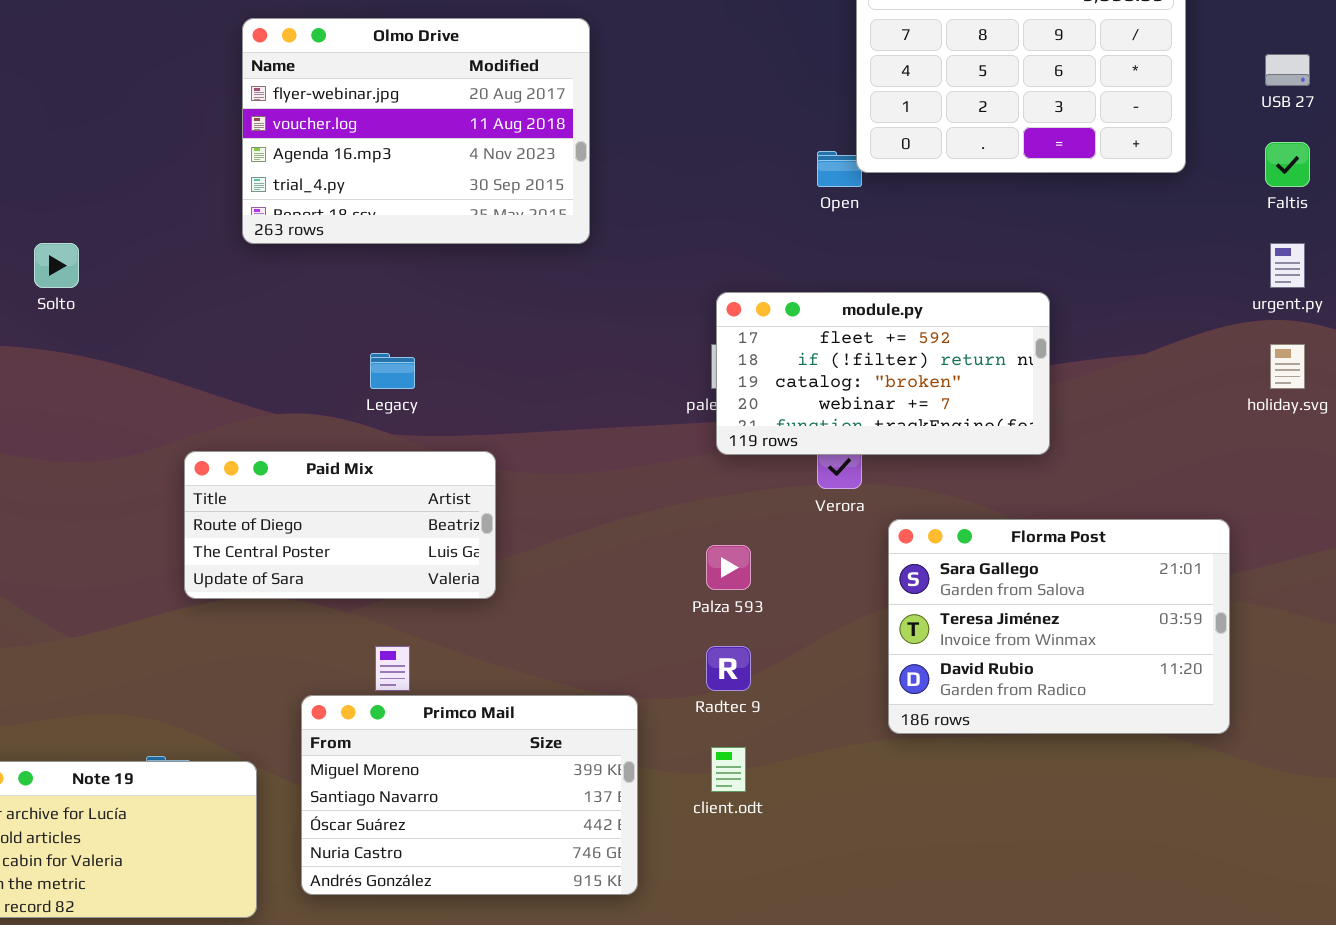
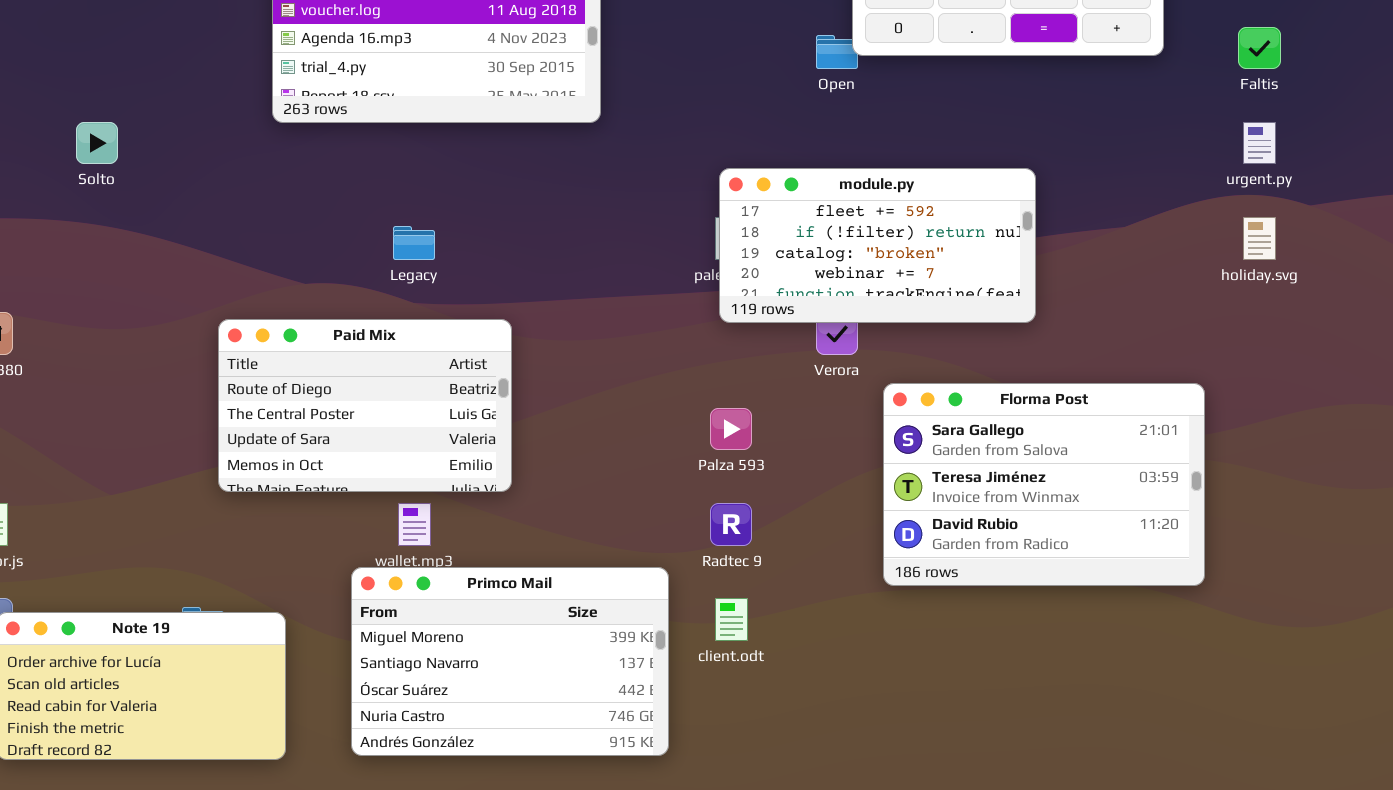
Paid Mix: [184,451,496,599] -> [218,319,512,492], resized
Primco Mail: [301,695,638,895] -> [351,567,669,756], moved

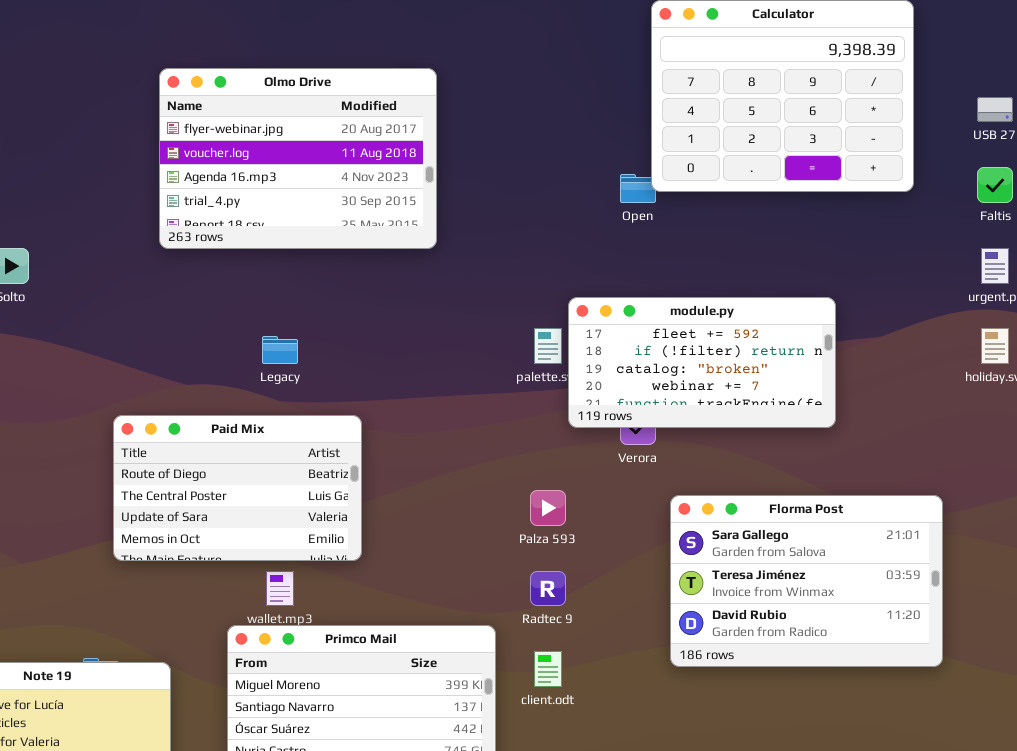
module.py: [719,168,1036,323] -> [568,297,836,428], moved
Florma Post: [883,383,1205,586] -> [670,495,943,667], moved

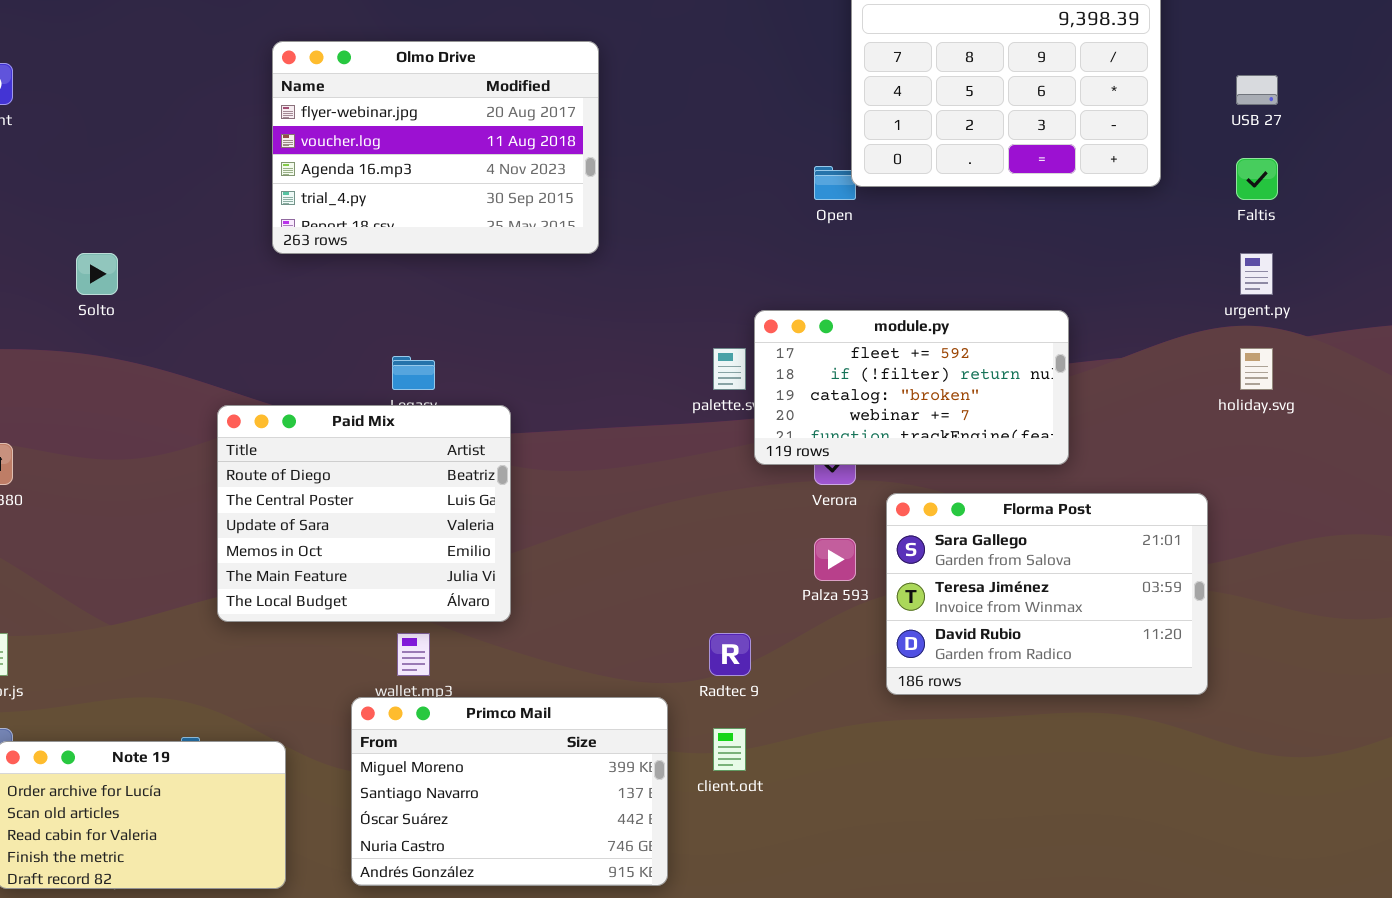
Paid Mix: [113,415,362,561] -> [217,405,511,622], resized
Palza 593: [530,490,566,526] -> [814,538,856,581], moved
Florma Post: [670,495,943,667] -> [886,493,1208,695], moved

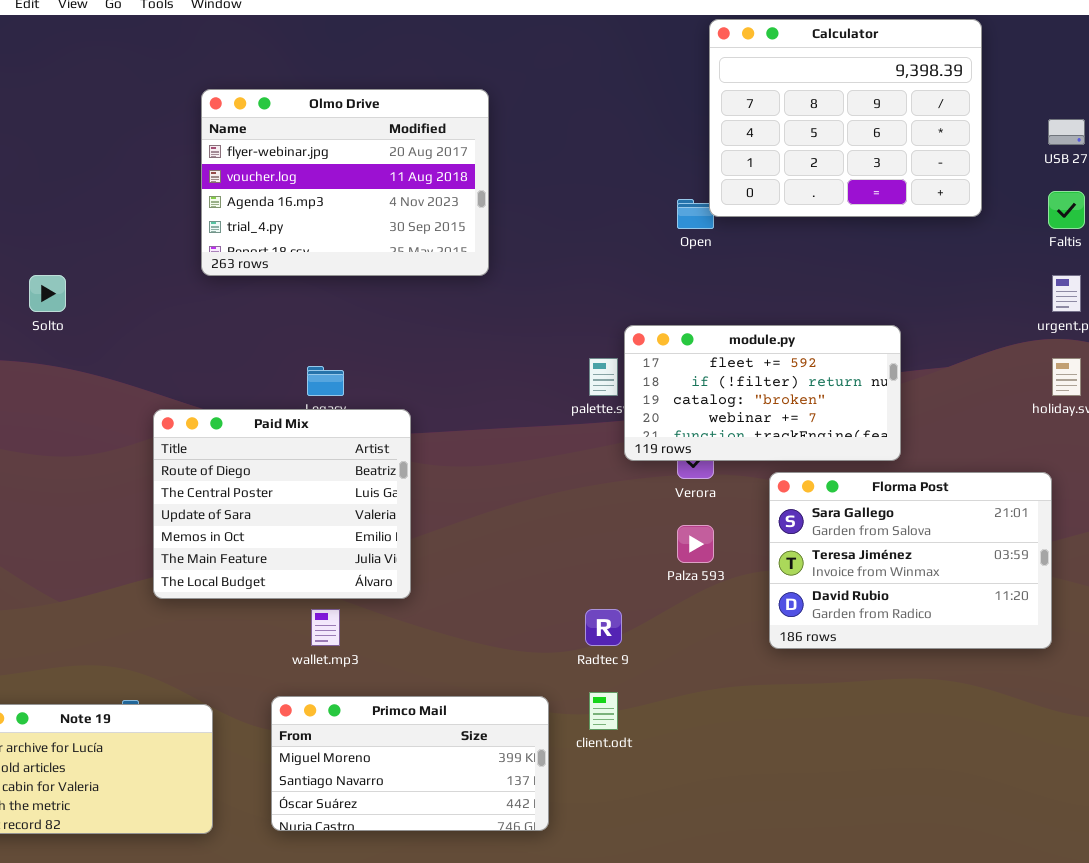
Florma Post: [886,493,1208,695] -> [769,472,1052,649], moved
Primco Mail: [351,697,668,886] -> [271,696,549,831], resized

